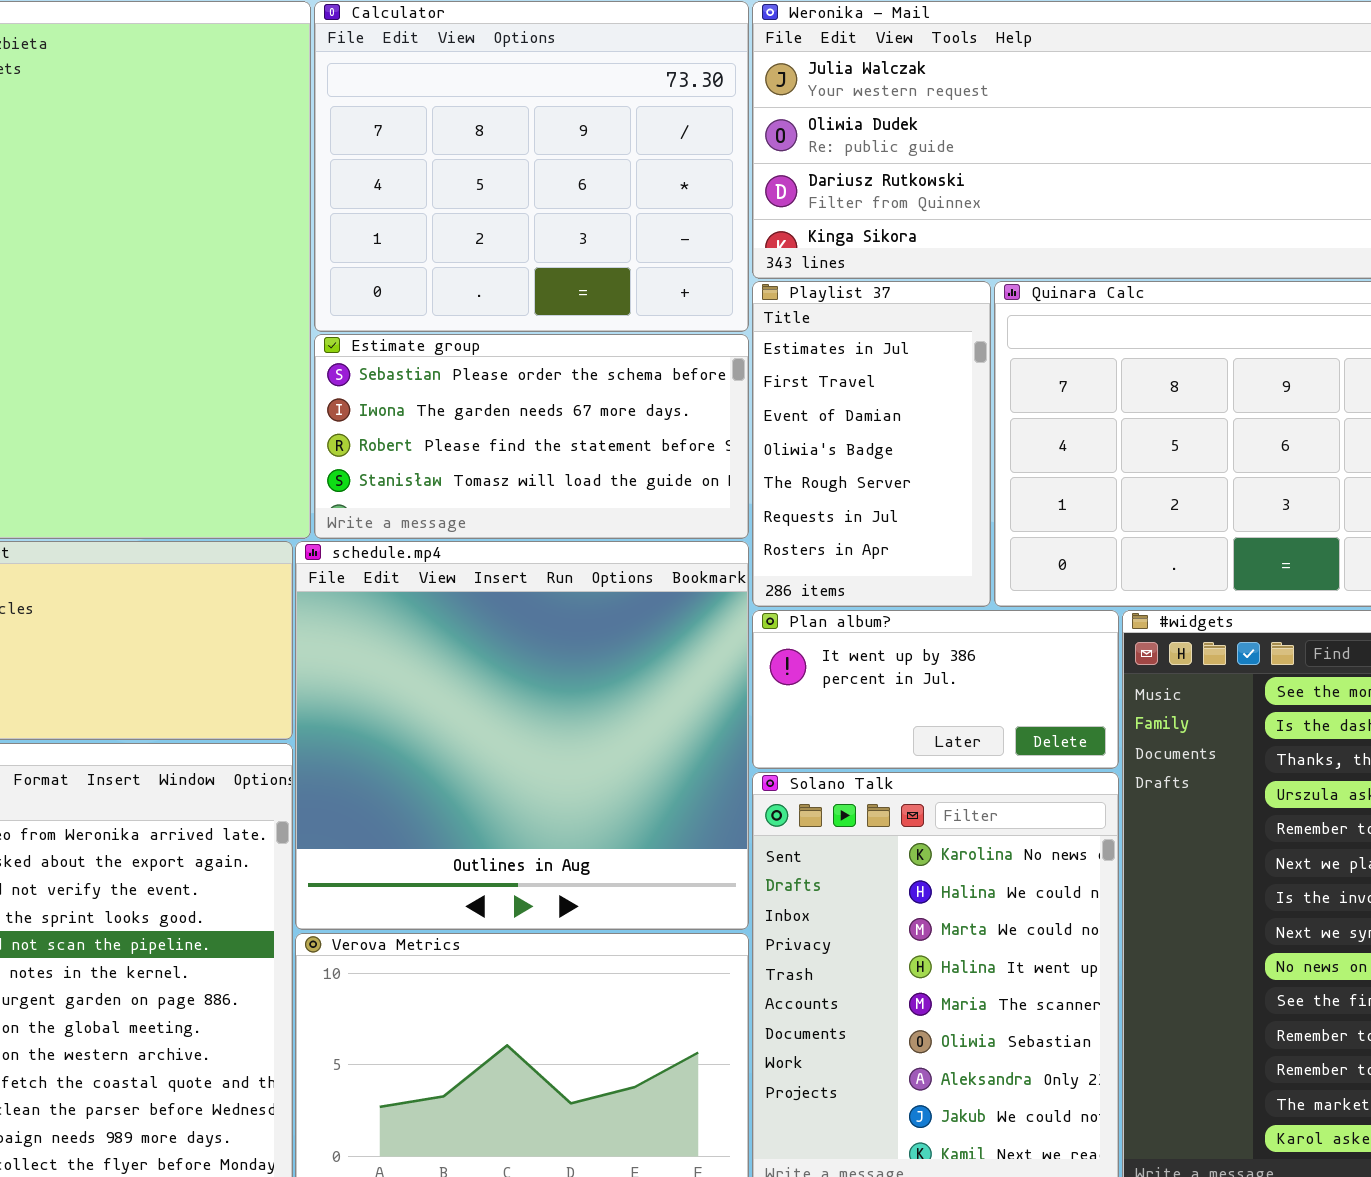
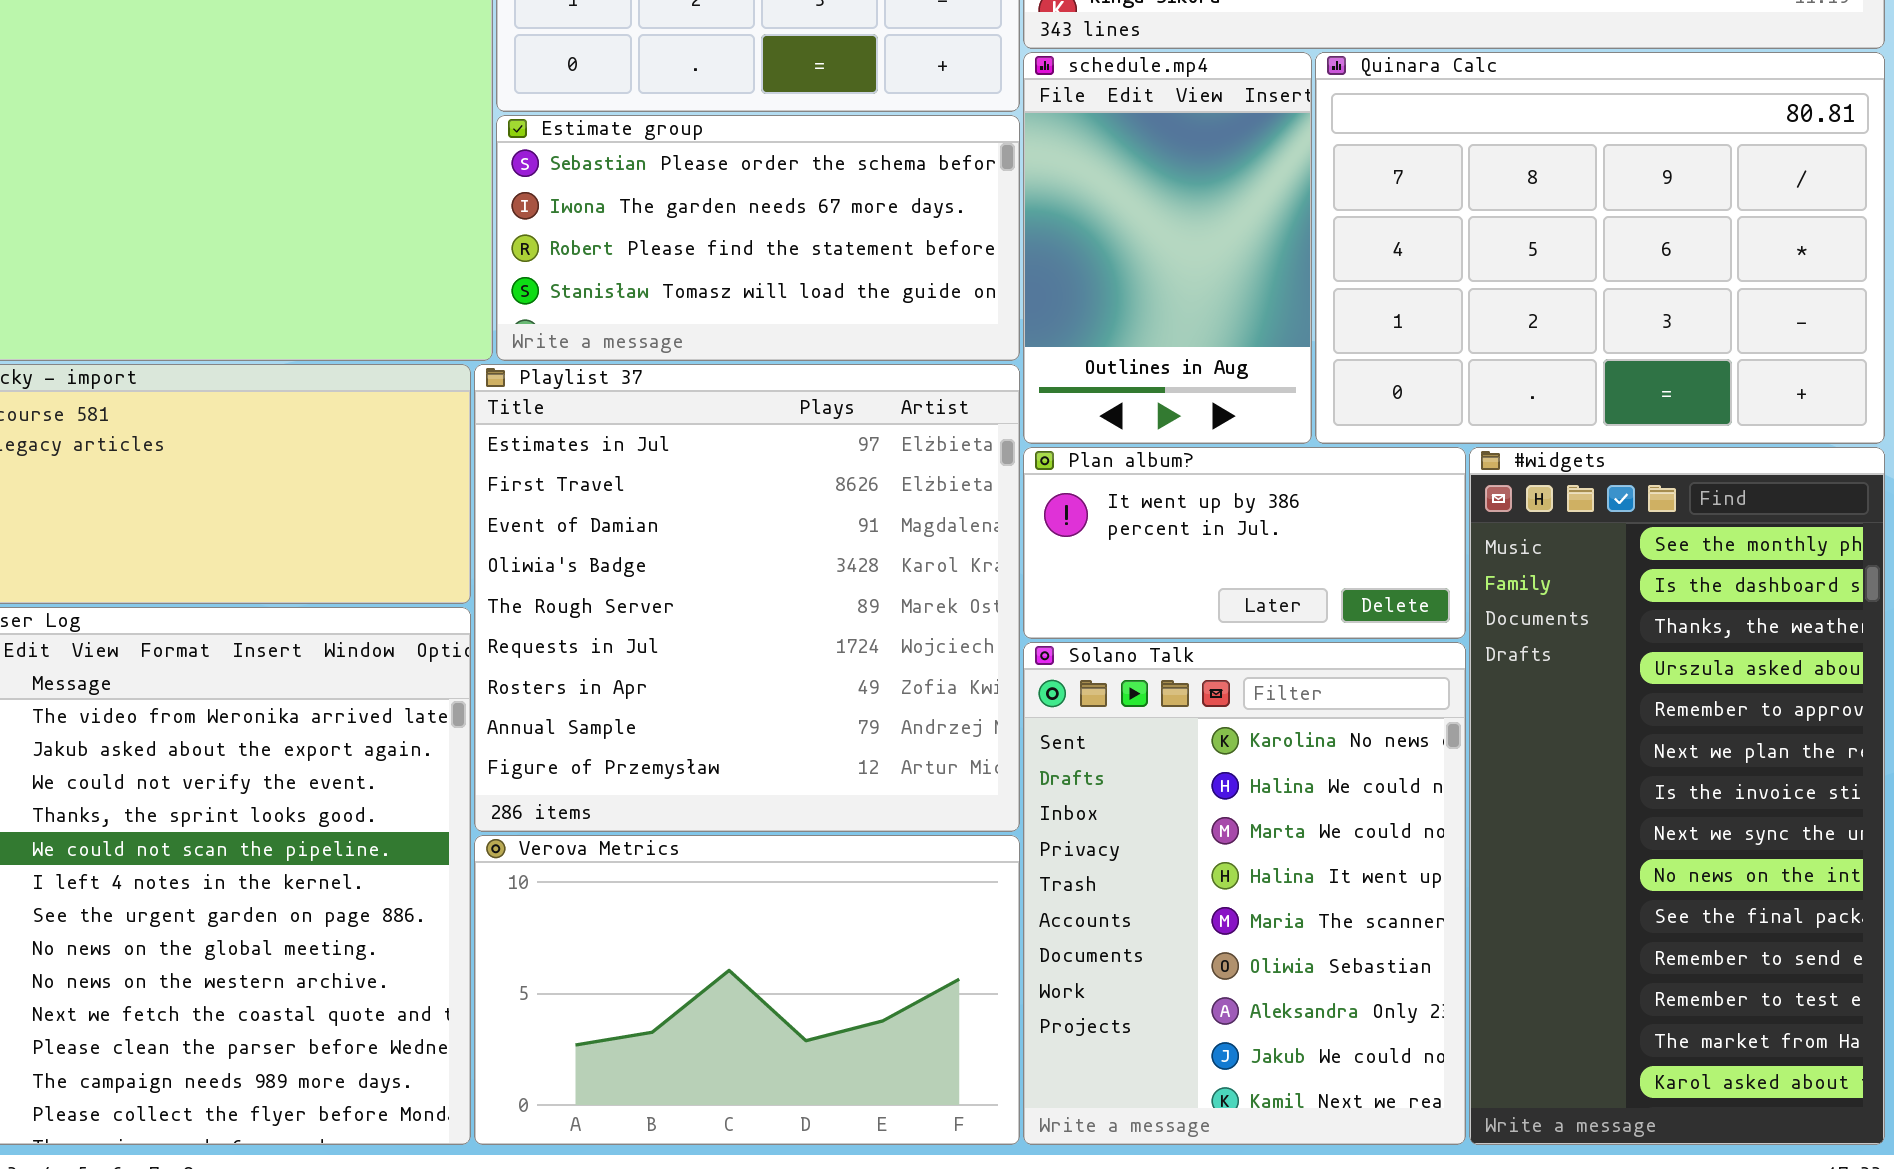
Playlist 37: [752,281,991,607] -> [474,364,1020,832], moved, resized
schedule.mp4: [295,541,749,930] -> [1023,52,1312,444], moved, resized

